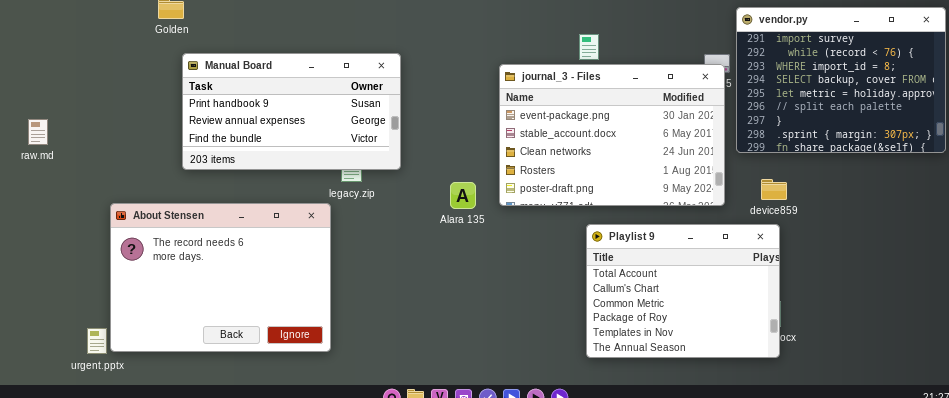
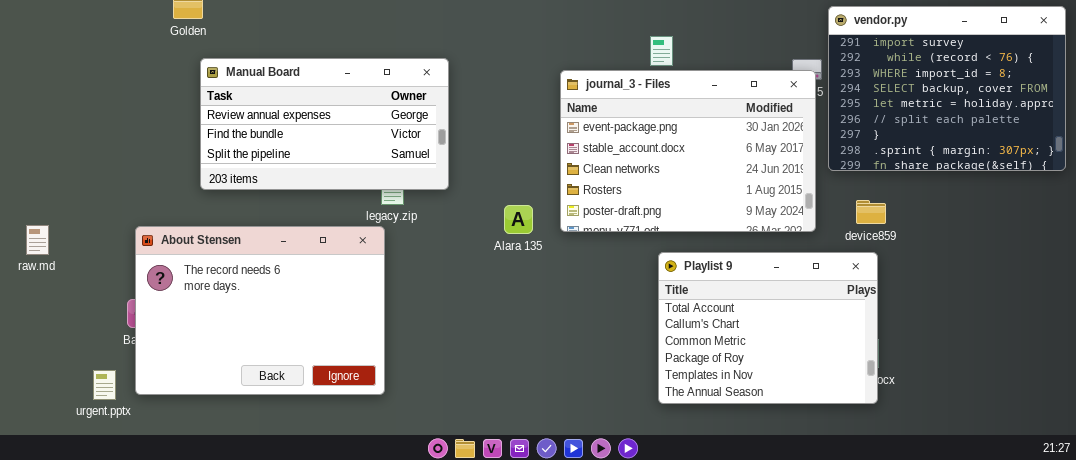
Manual Board: [182,53,401,170] -> [200,58,449,190], scrolled down 1 row
raw.md: [28,119,48,145] -> [26,225,49,255], moved
About Stensen: [110,203,331,352] -> [135,226,385,395], moved

